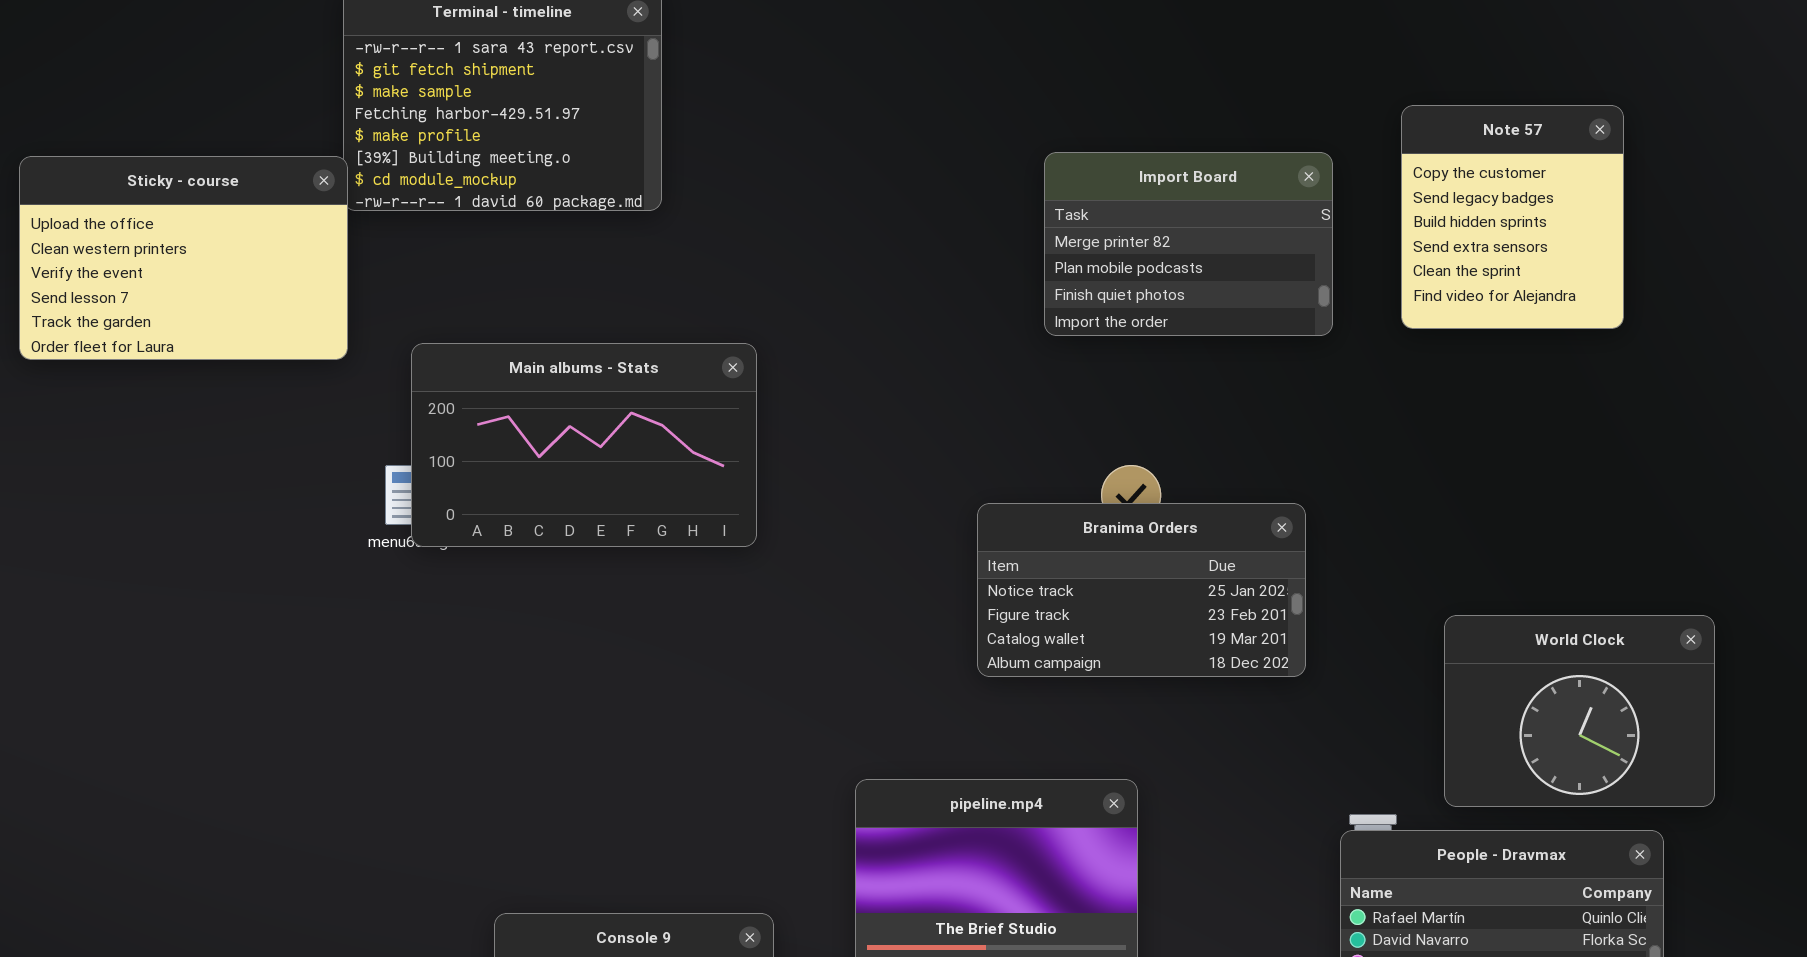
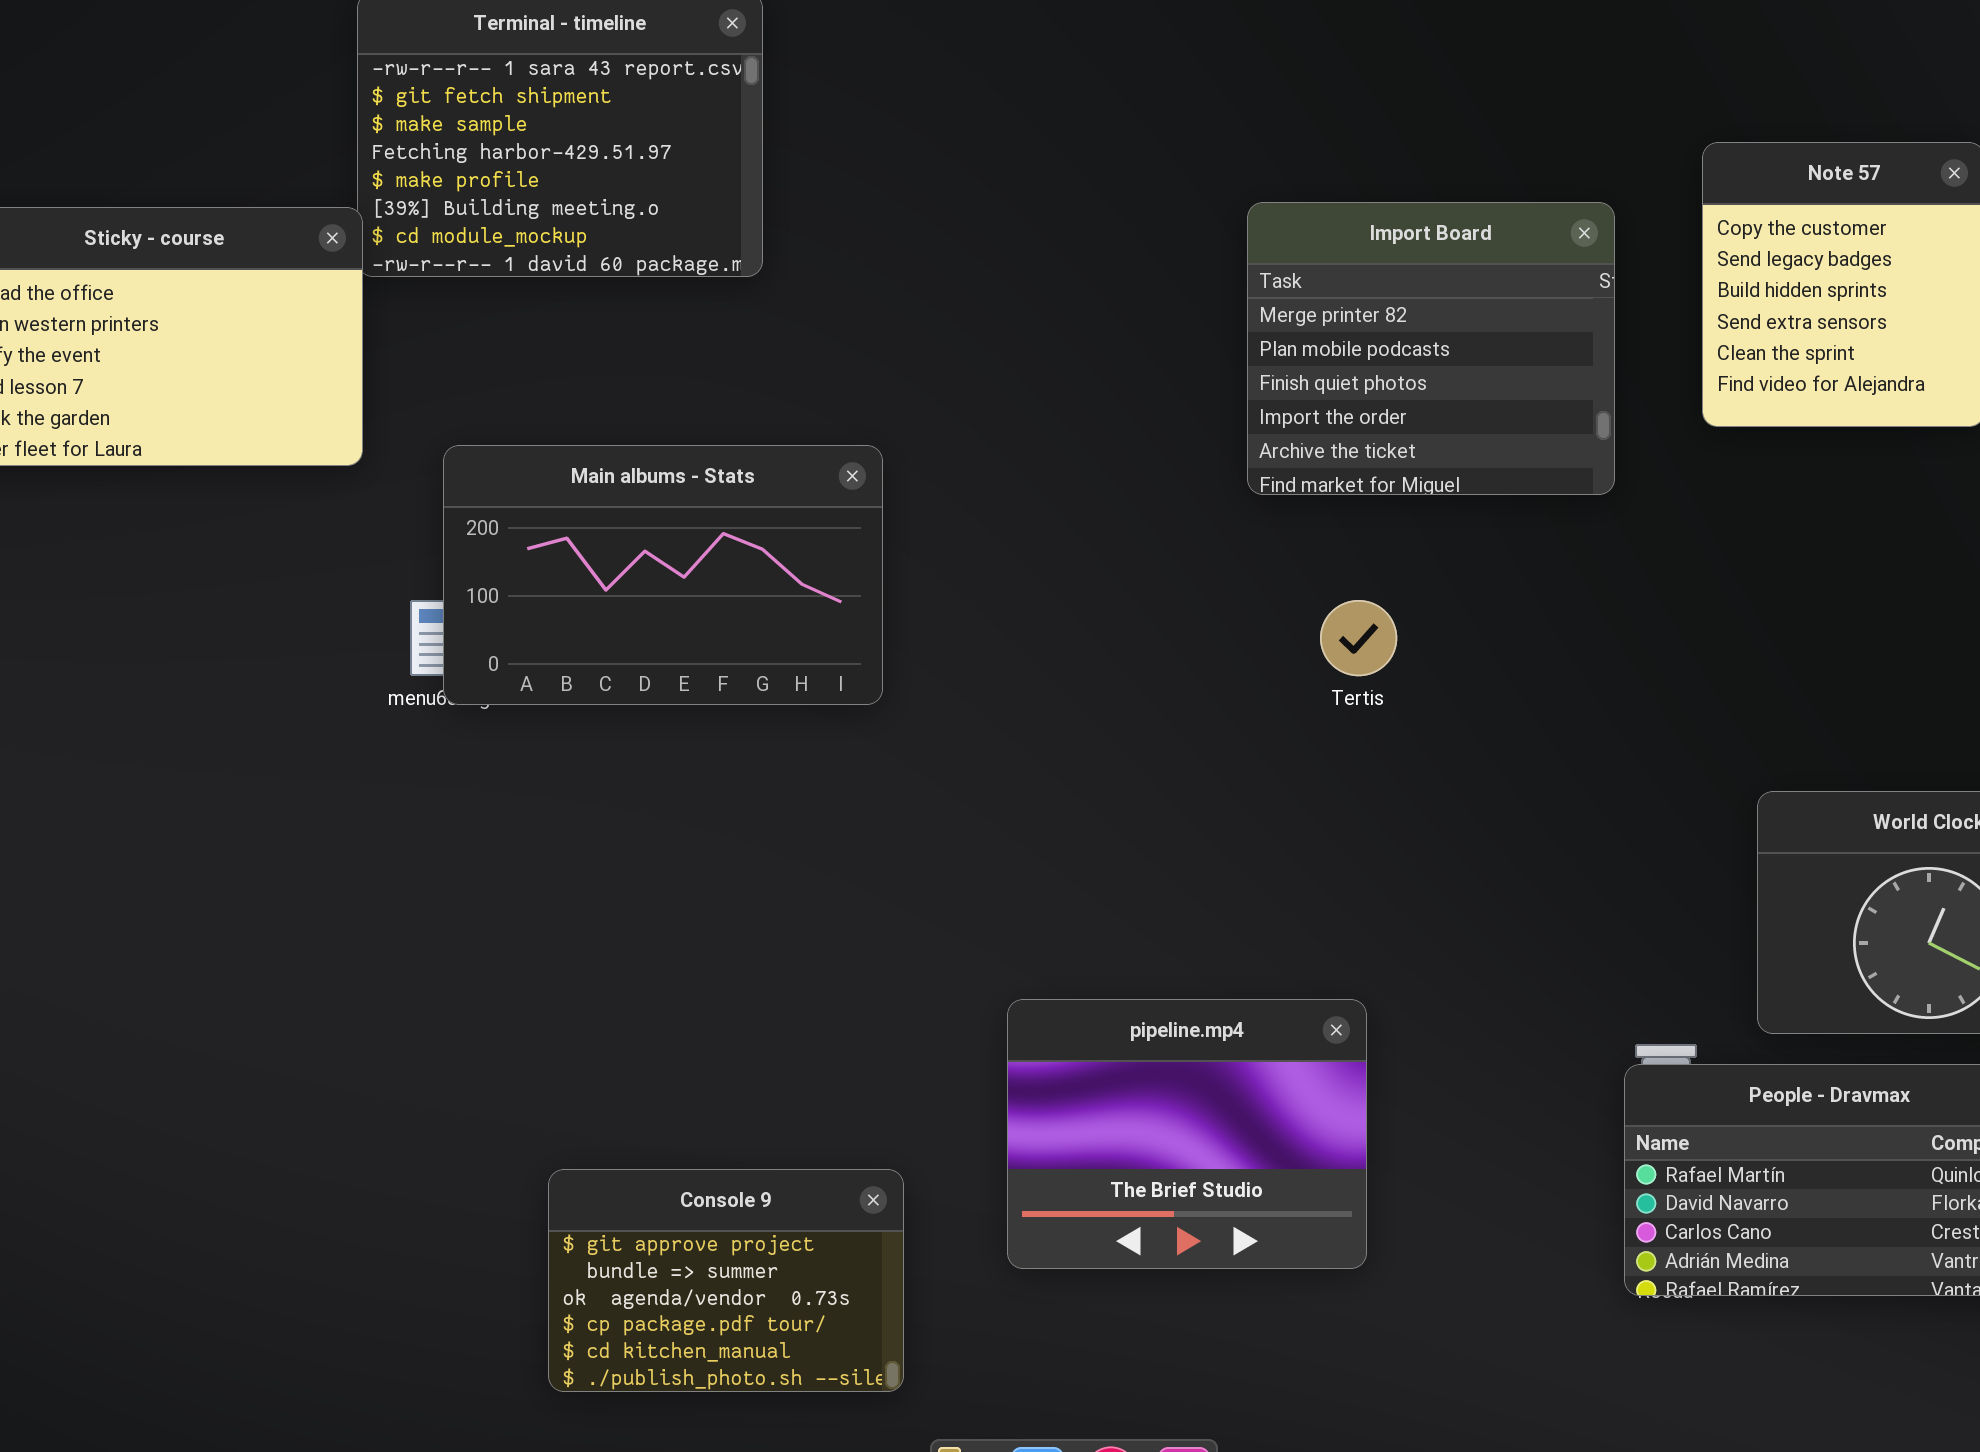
Import Board: [1044,152,1333,336] -> [1247,202,1615,495], resized
Branima Orders: [977,503,1306,677] -> none, closed

